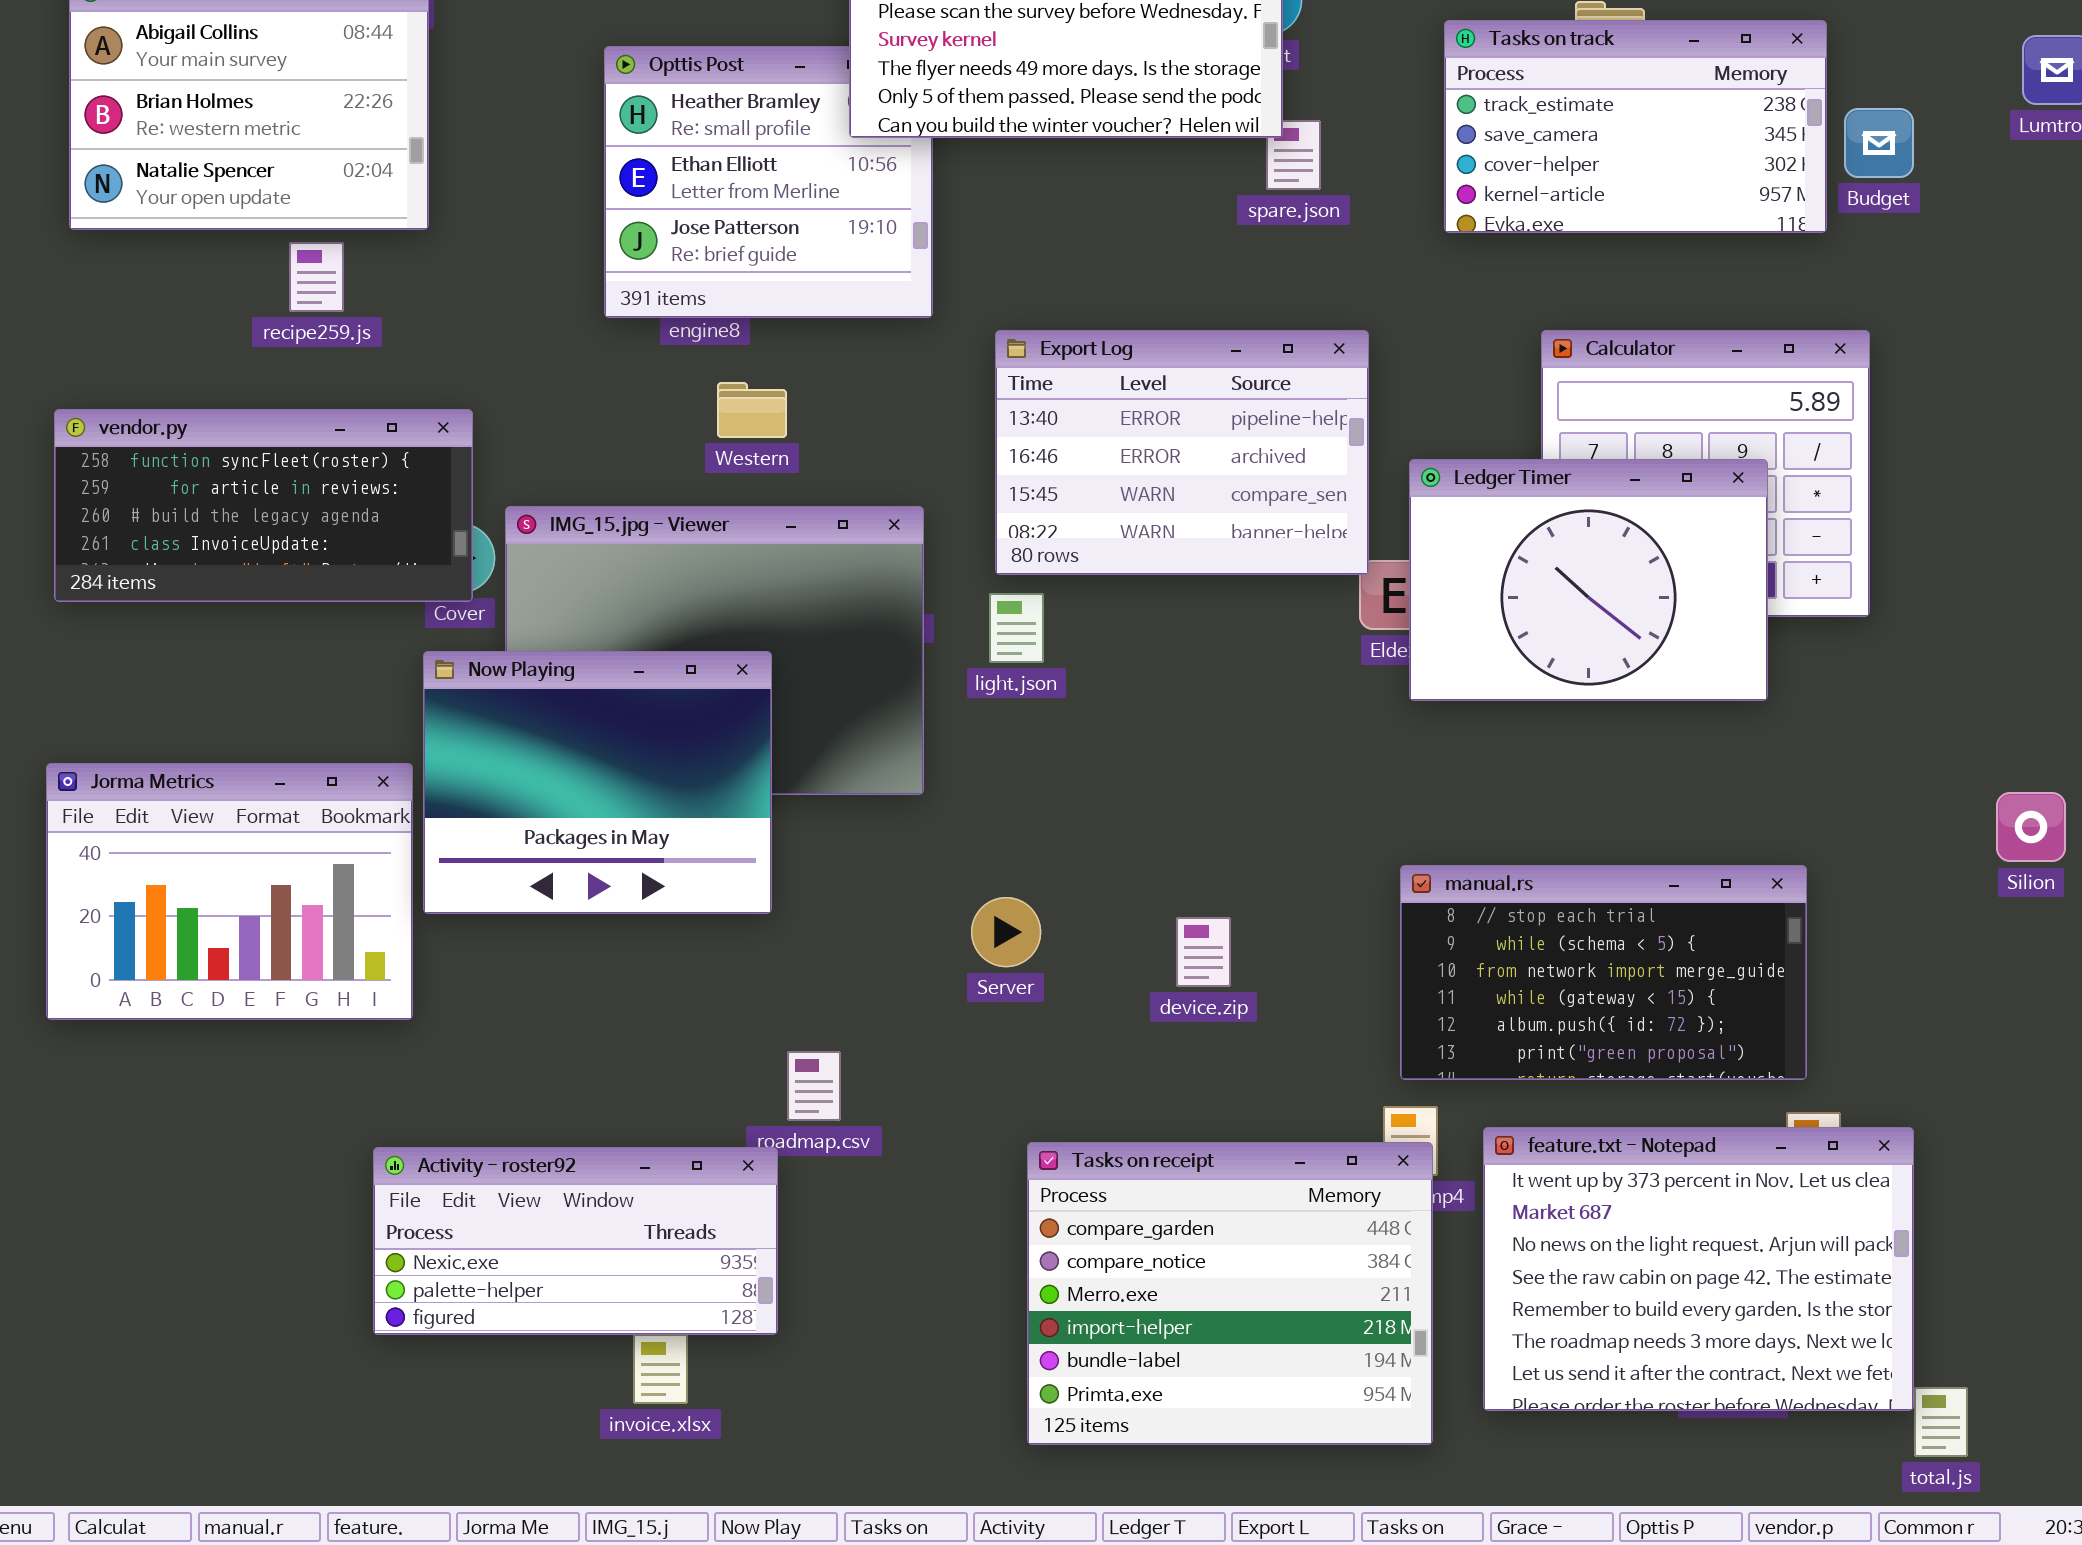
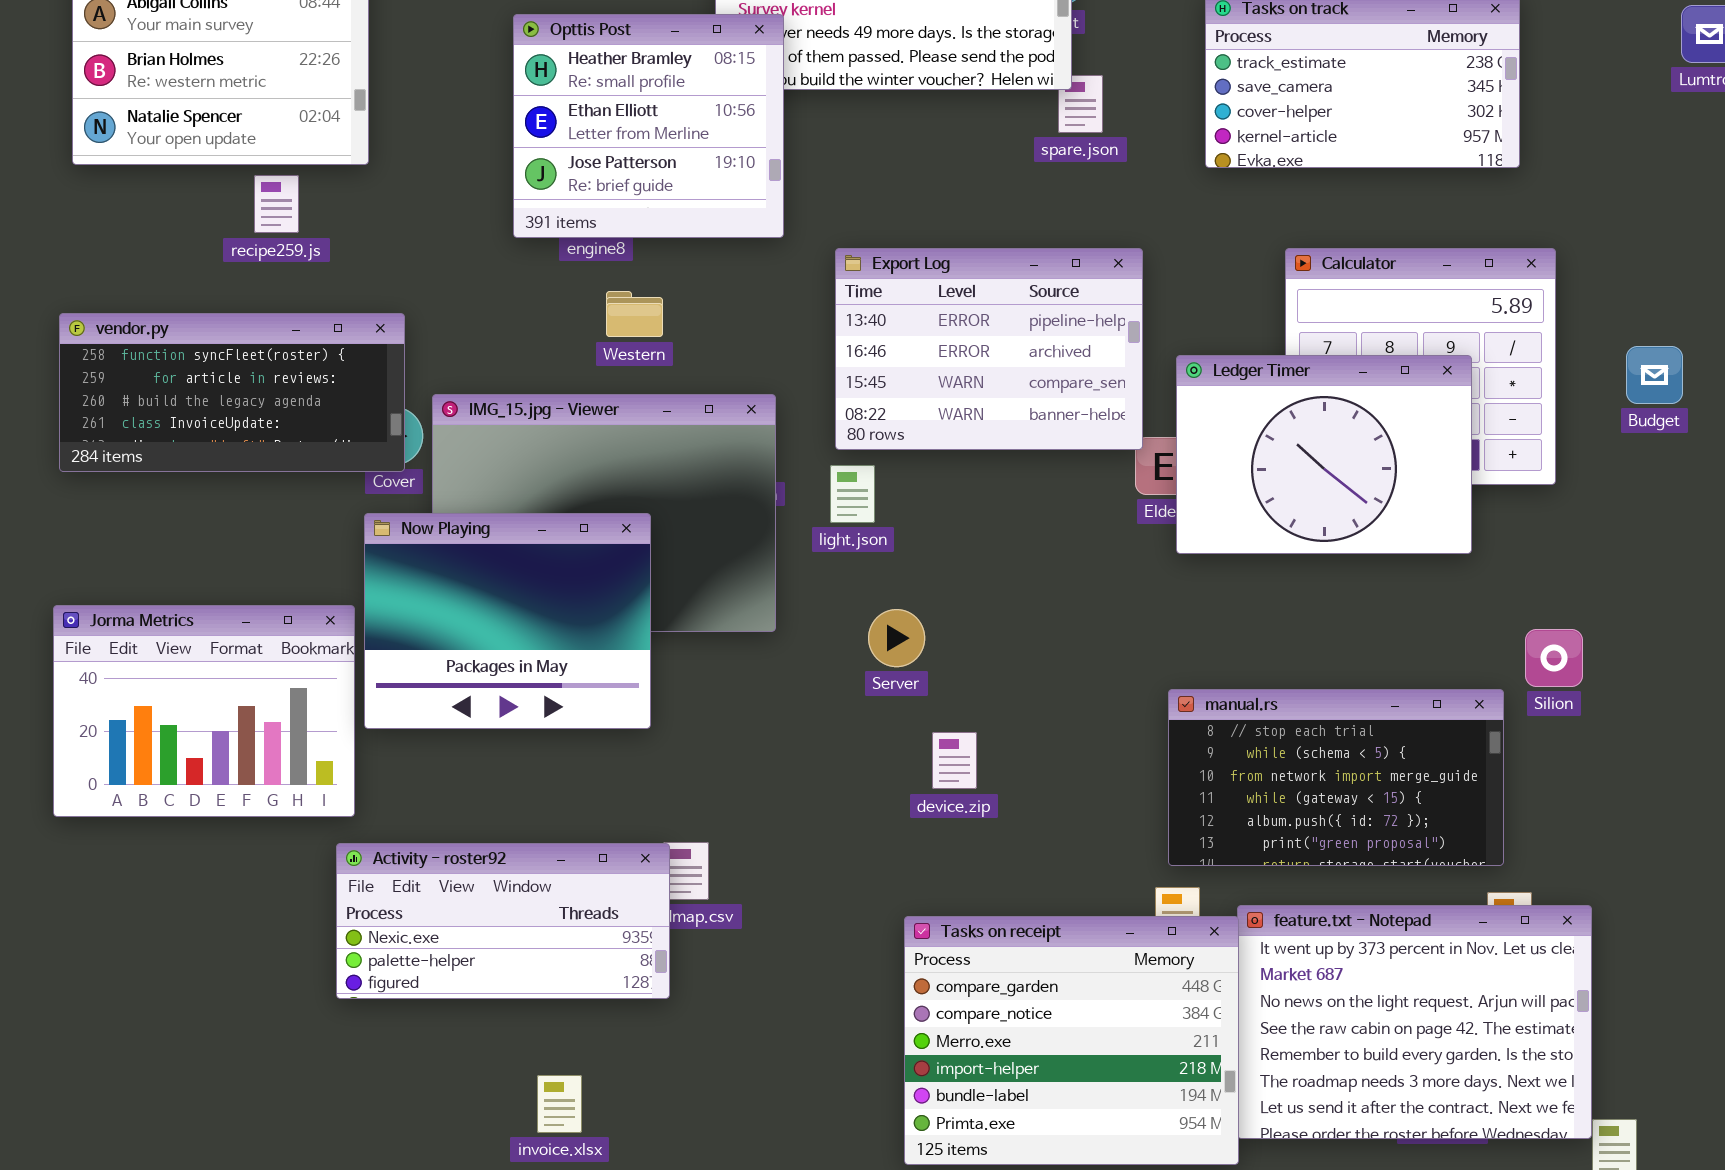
Opttis Post: [604,46,933,318] -> [513,14,784,238], raised
Budget: [1844,108,1914,178] -> [1626,346,1683,404], moved
Silion: [1996,792,2066,862] -> [1525,629,1583,687], moved
Server: [971,897,1041,967] -> [868,609,925,667], moved
device.zip: [1176,917,1231,987] -> [932,732,977,789], moved
Tasks on receipt: [1027,1142,1433,1445] -> [904,916,1239,1165], moved
Activity - roster92: [373,1147,778,1335] -> [336,843,670,999], moved

